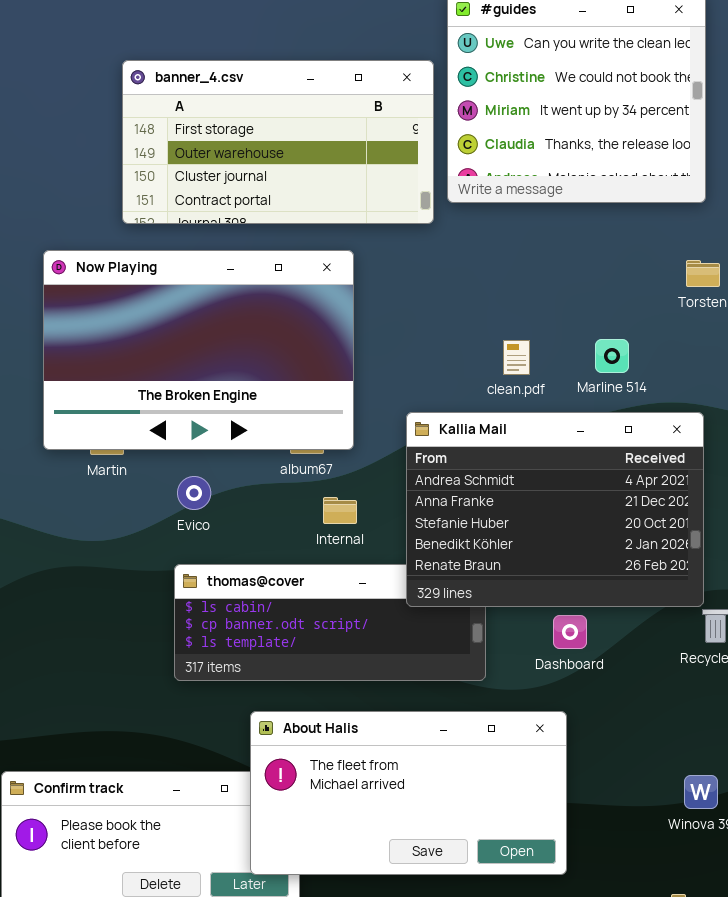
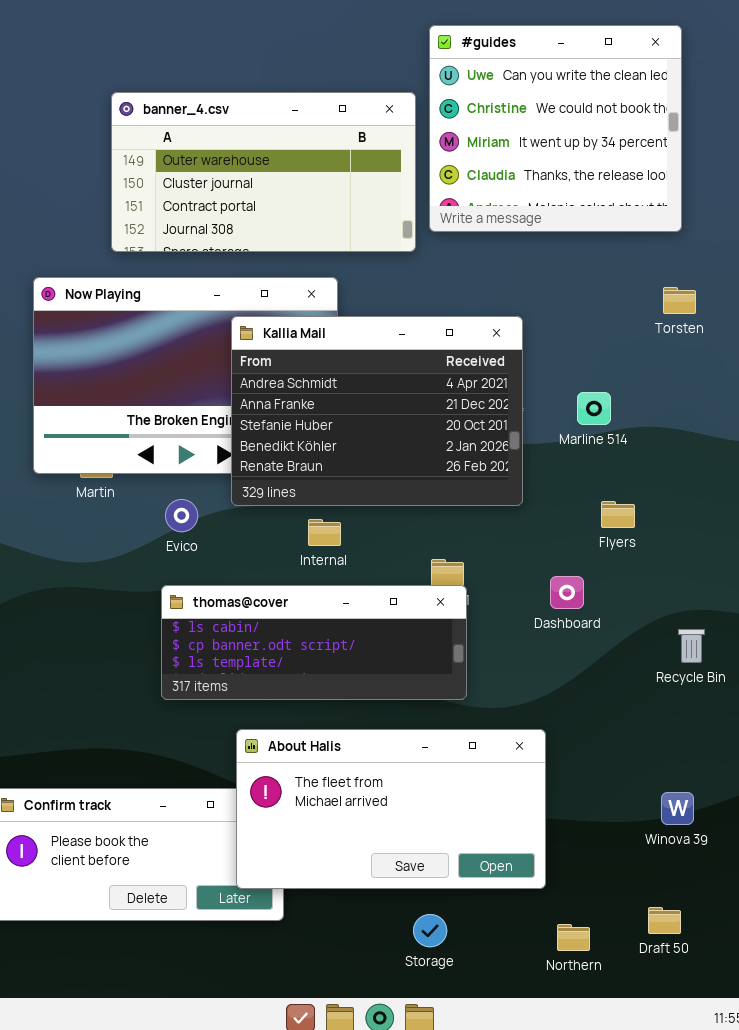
banner_4.csv: [122,60,434,224] -> [111,92,416,252], scrolled down 1 row
Marline 514: [595,339,629,373] -> [577,392,611,425], moved
Kallia Mail: [406,412,704,607] -> [231,316,523,506], moved
Dashboard: [553,615,587,649] -> [550,576,584,609], moved

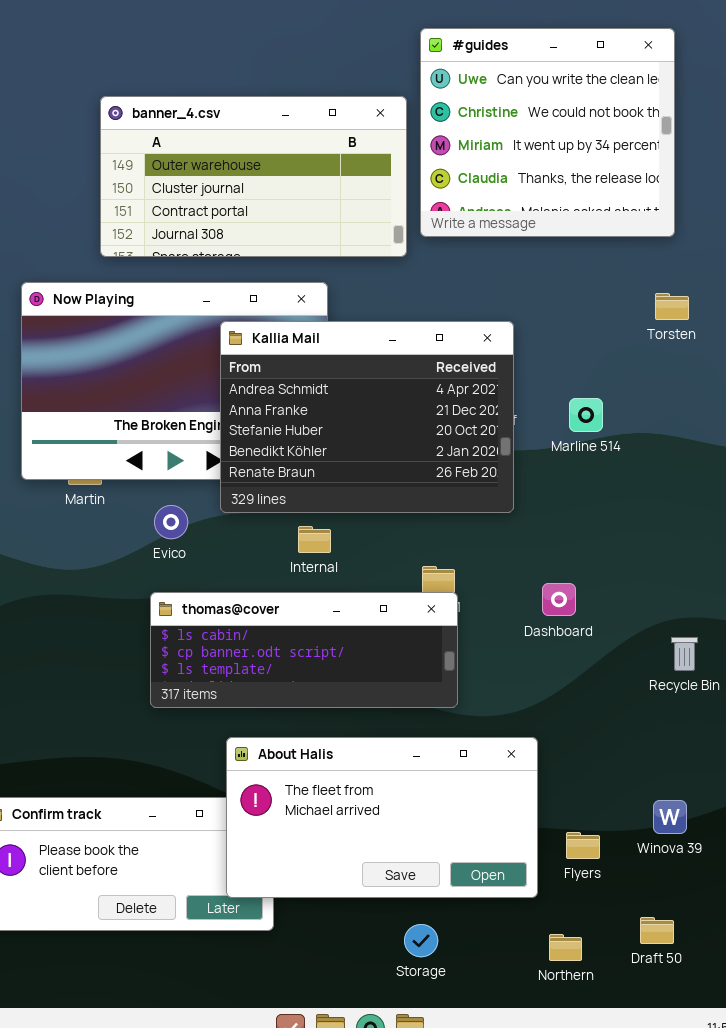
Flyers: [601,501,635,528] -> [566,832,600,859], moved

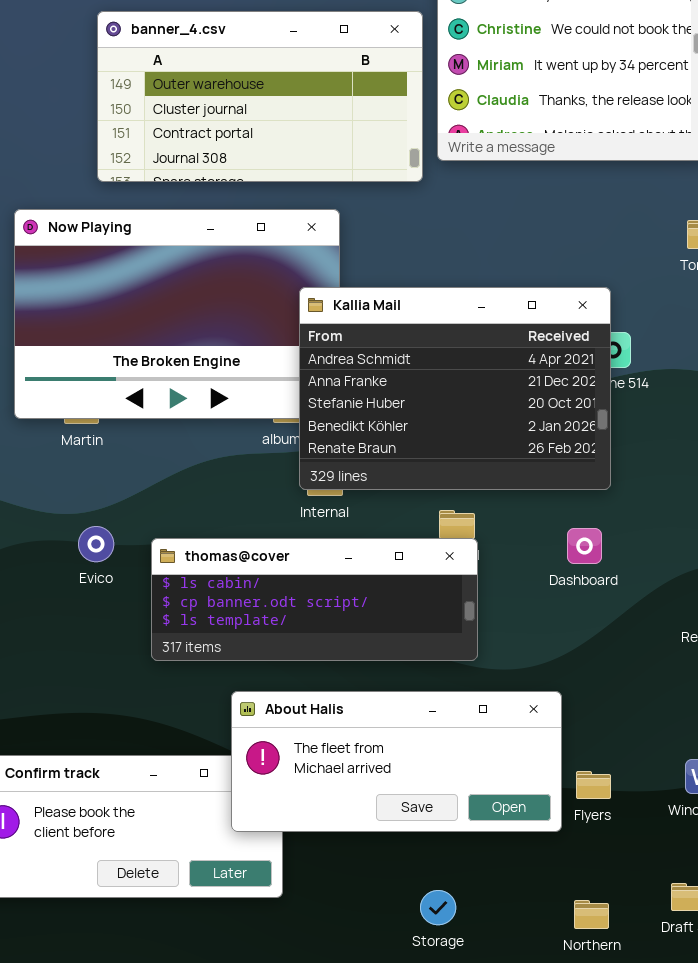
Kallia Mail: [220,321,514,513] -> [299,287,611,490], moved
Evico: [154,505,188,539] -> [78,526,114,562], moved
About Halis: [226,737,538,898] -> [231,691,562,832], resized
Flyers: [566,832,600,859] -> [576,771,611,799], moved

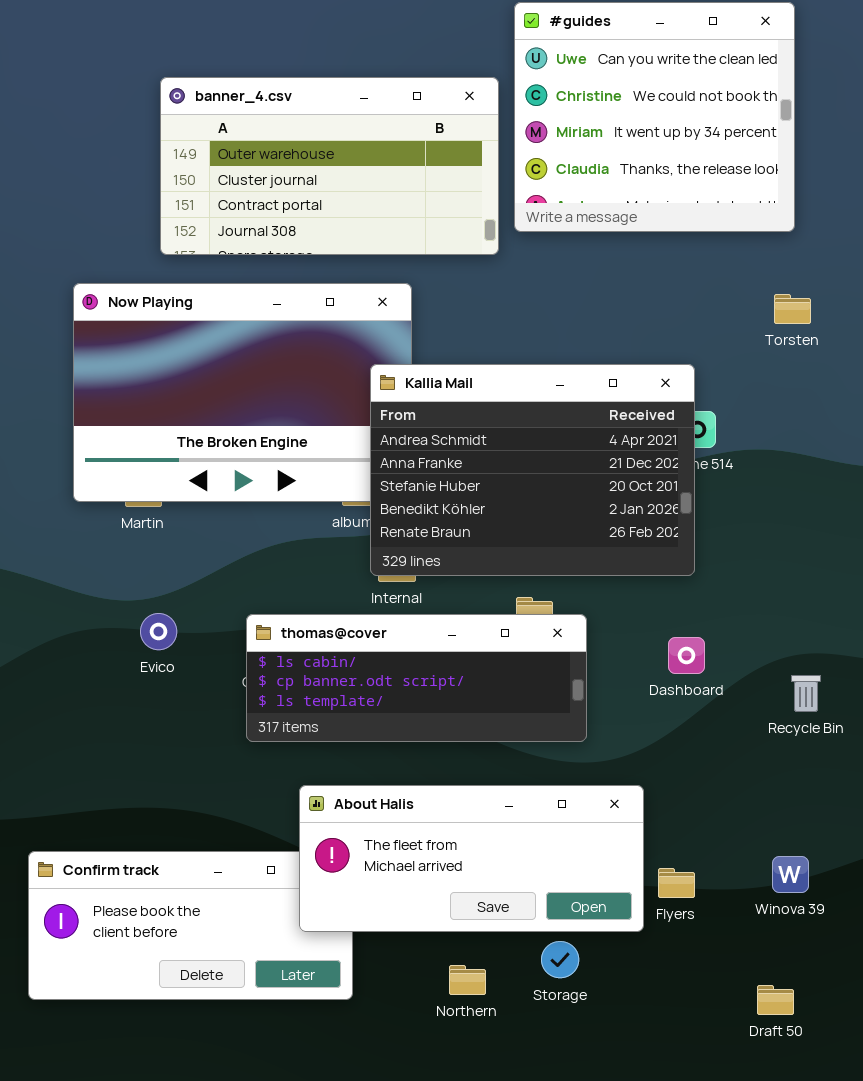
Dashboard: [567,528,602,564] -> [668,637,705,674], moved
thomas@cover: [151,538,478,661] -> [246,614,587,742], moved
Storage: [420,890,456,925] -> [541,941,579,978], moved
Northern: [574,900,609,929] -> [449,965,486,995], moved

